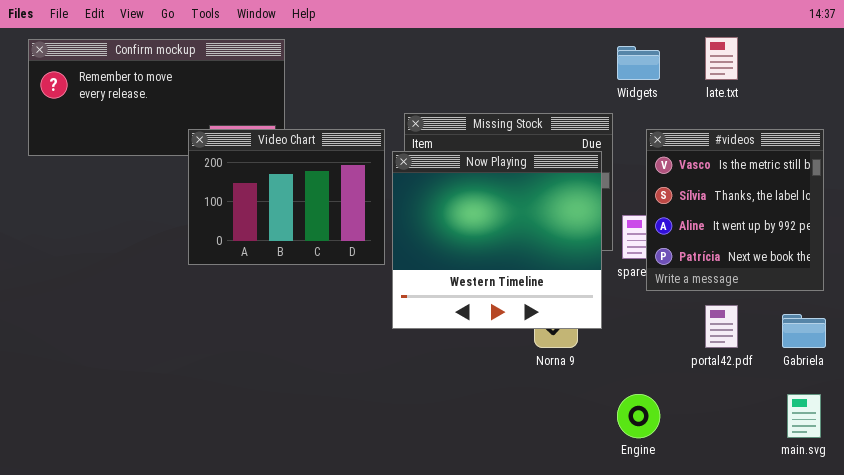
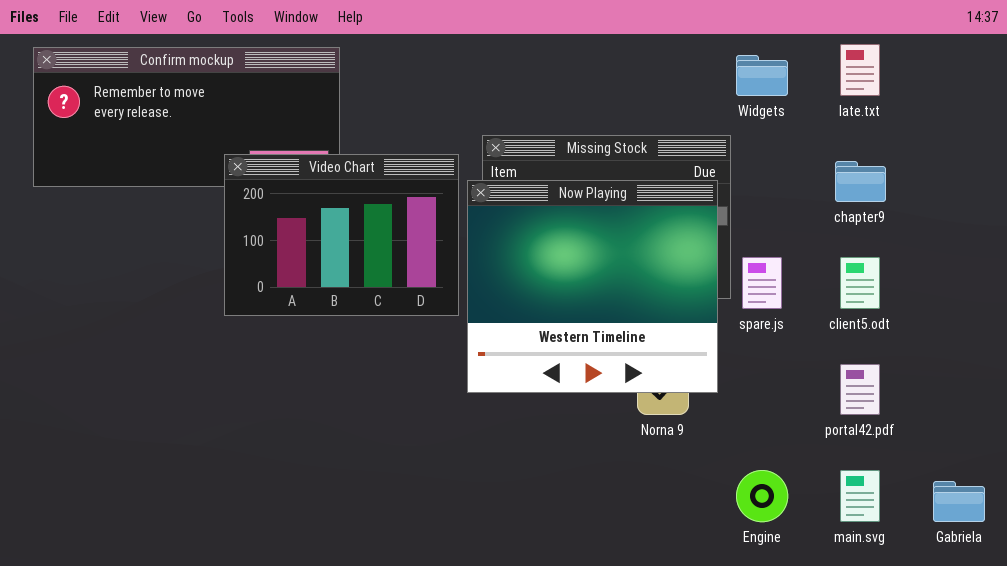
#videos: [646,129,824,291] -> none, closed
Gabriela: [782,314,826,348] -> [933,481,985,522], moved
main.svg: [787,394,821,438] -> [840,470,880,522], moved

